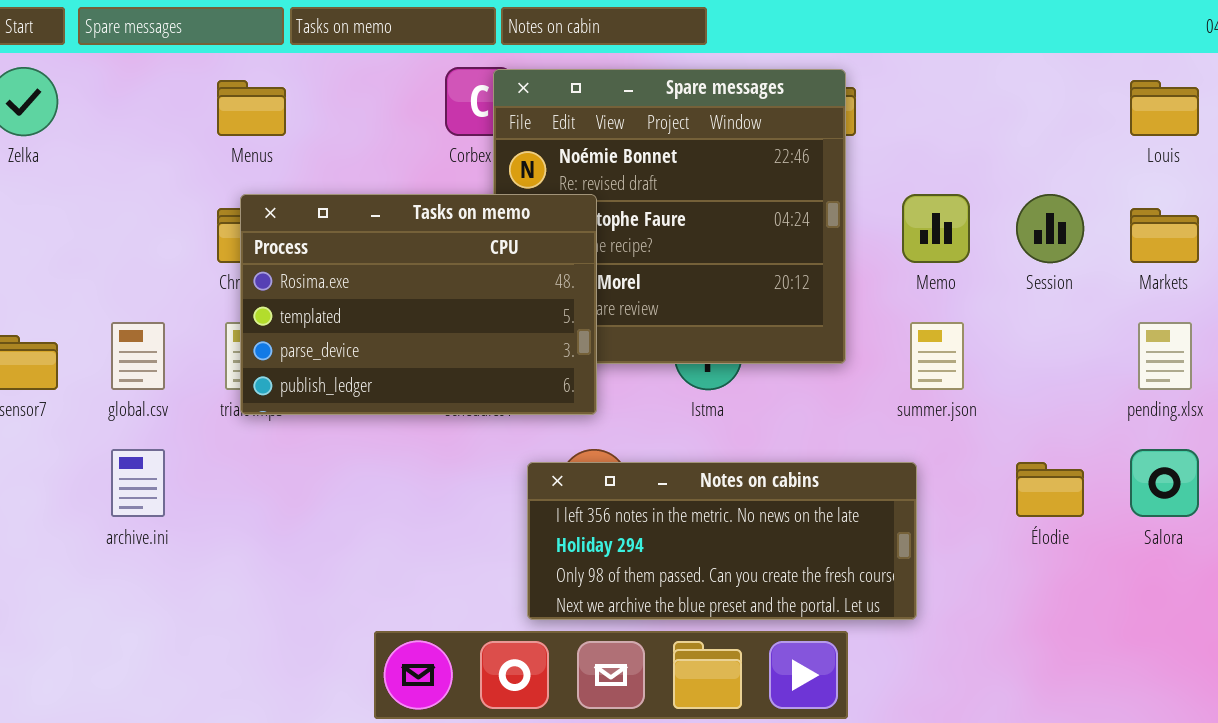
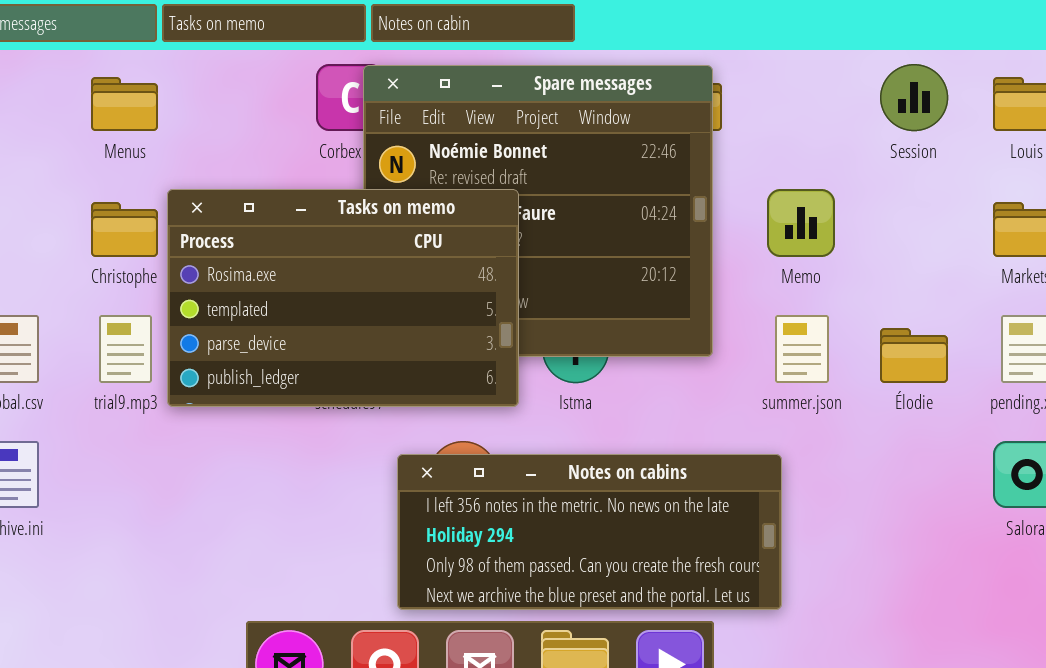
Tasks on memo: [240,194,597,415] -> [167,189,519,407], moved
Session: [1016,194,1084,263] -> [880,64,948,131], moved
Élodie: [1016,462,1084,517] -> [880,328,948,383], moved

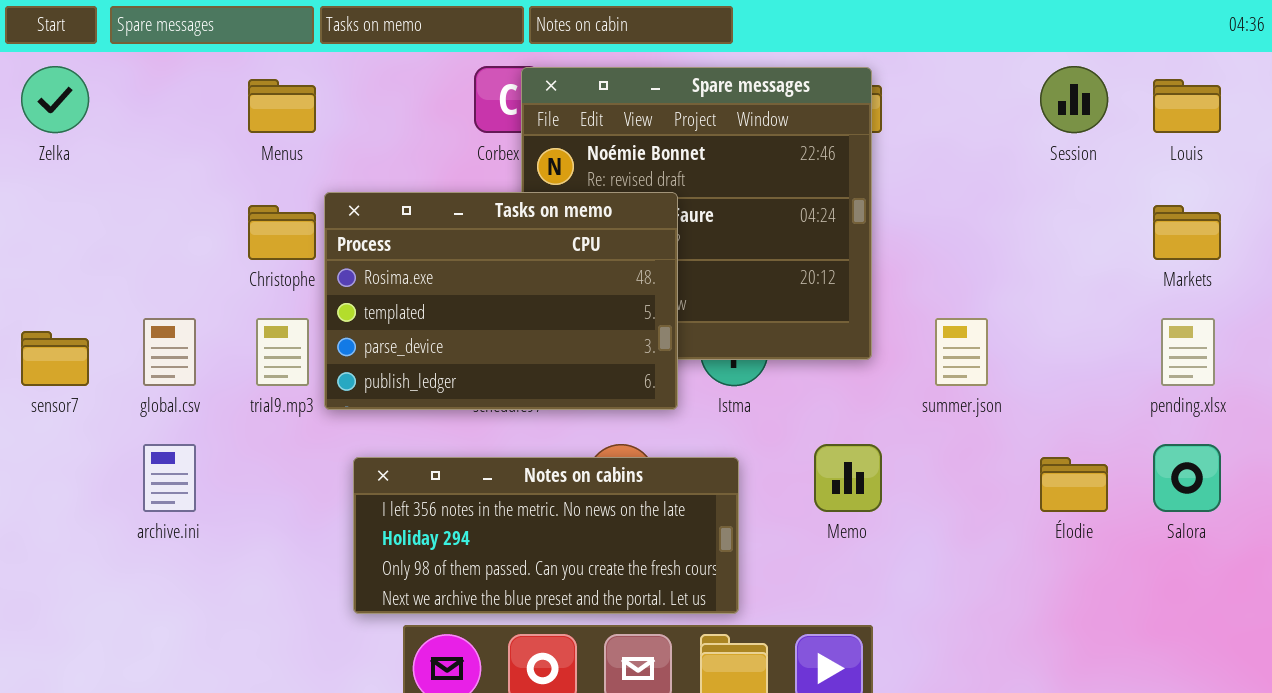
Memo: [767,189,835,257] -> [814,444,882,512], moved
Élodie: [880,328,948,383] -> [1040,457,1108,512], moved
Notes on cabins: [397,454,782,610] -> [353,457,739,614], moved

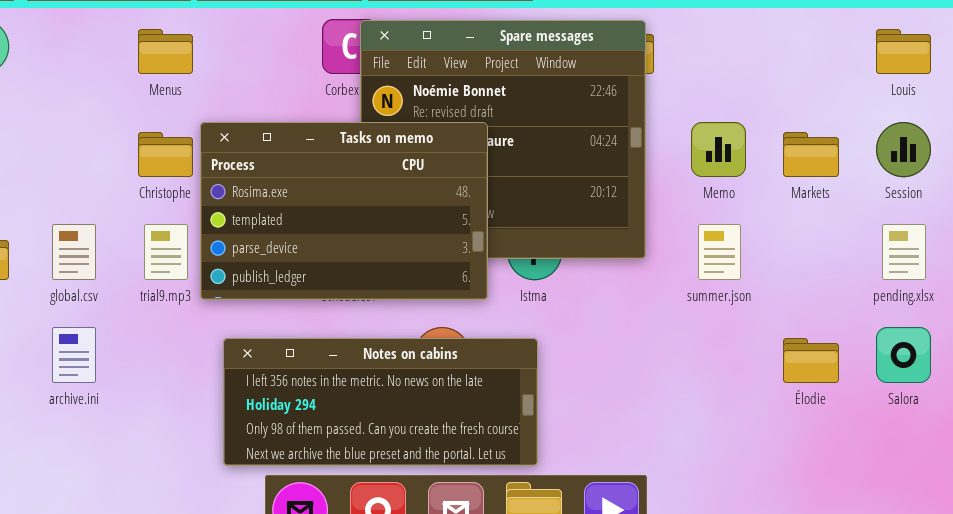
Session: [1040,66,1108,133] -> [876,122,931,177], moved
Markets: [1153,205,1221,260] -> [783,132,839,177], moved
Memo: [814,444,882,512] -> [691,122,746,177], moved

